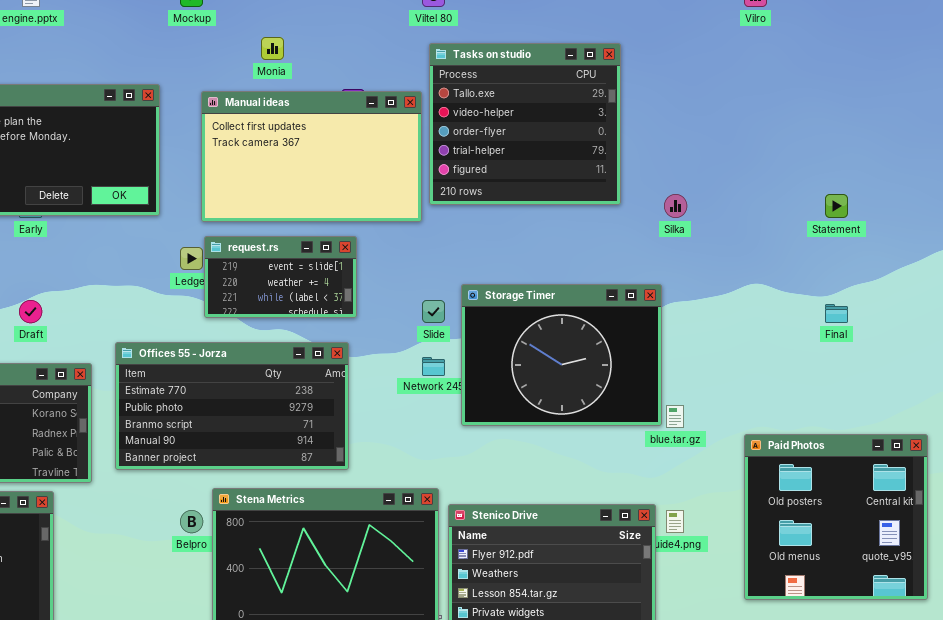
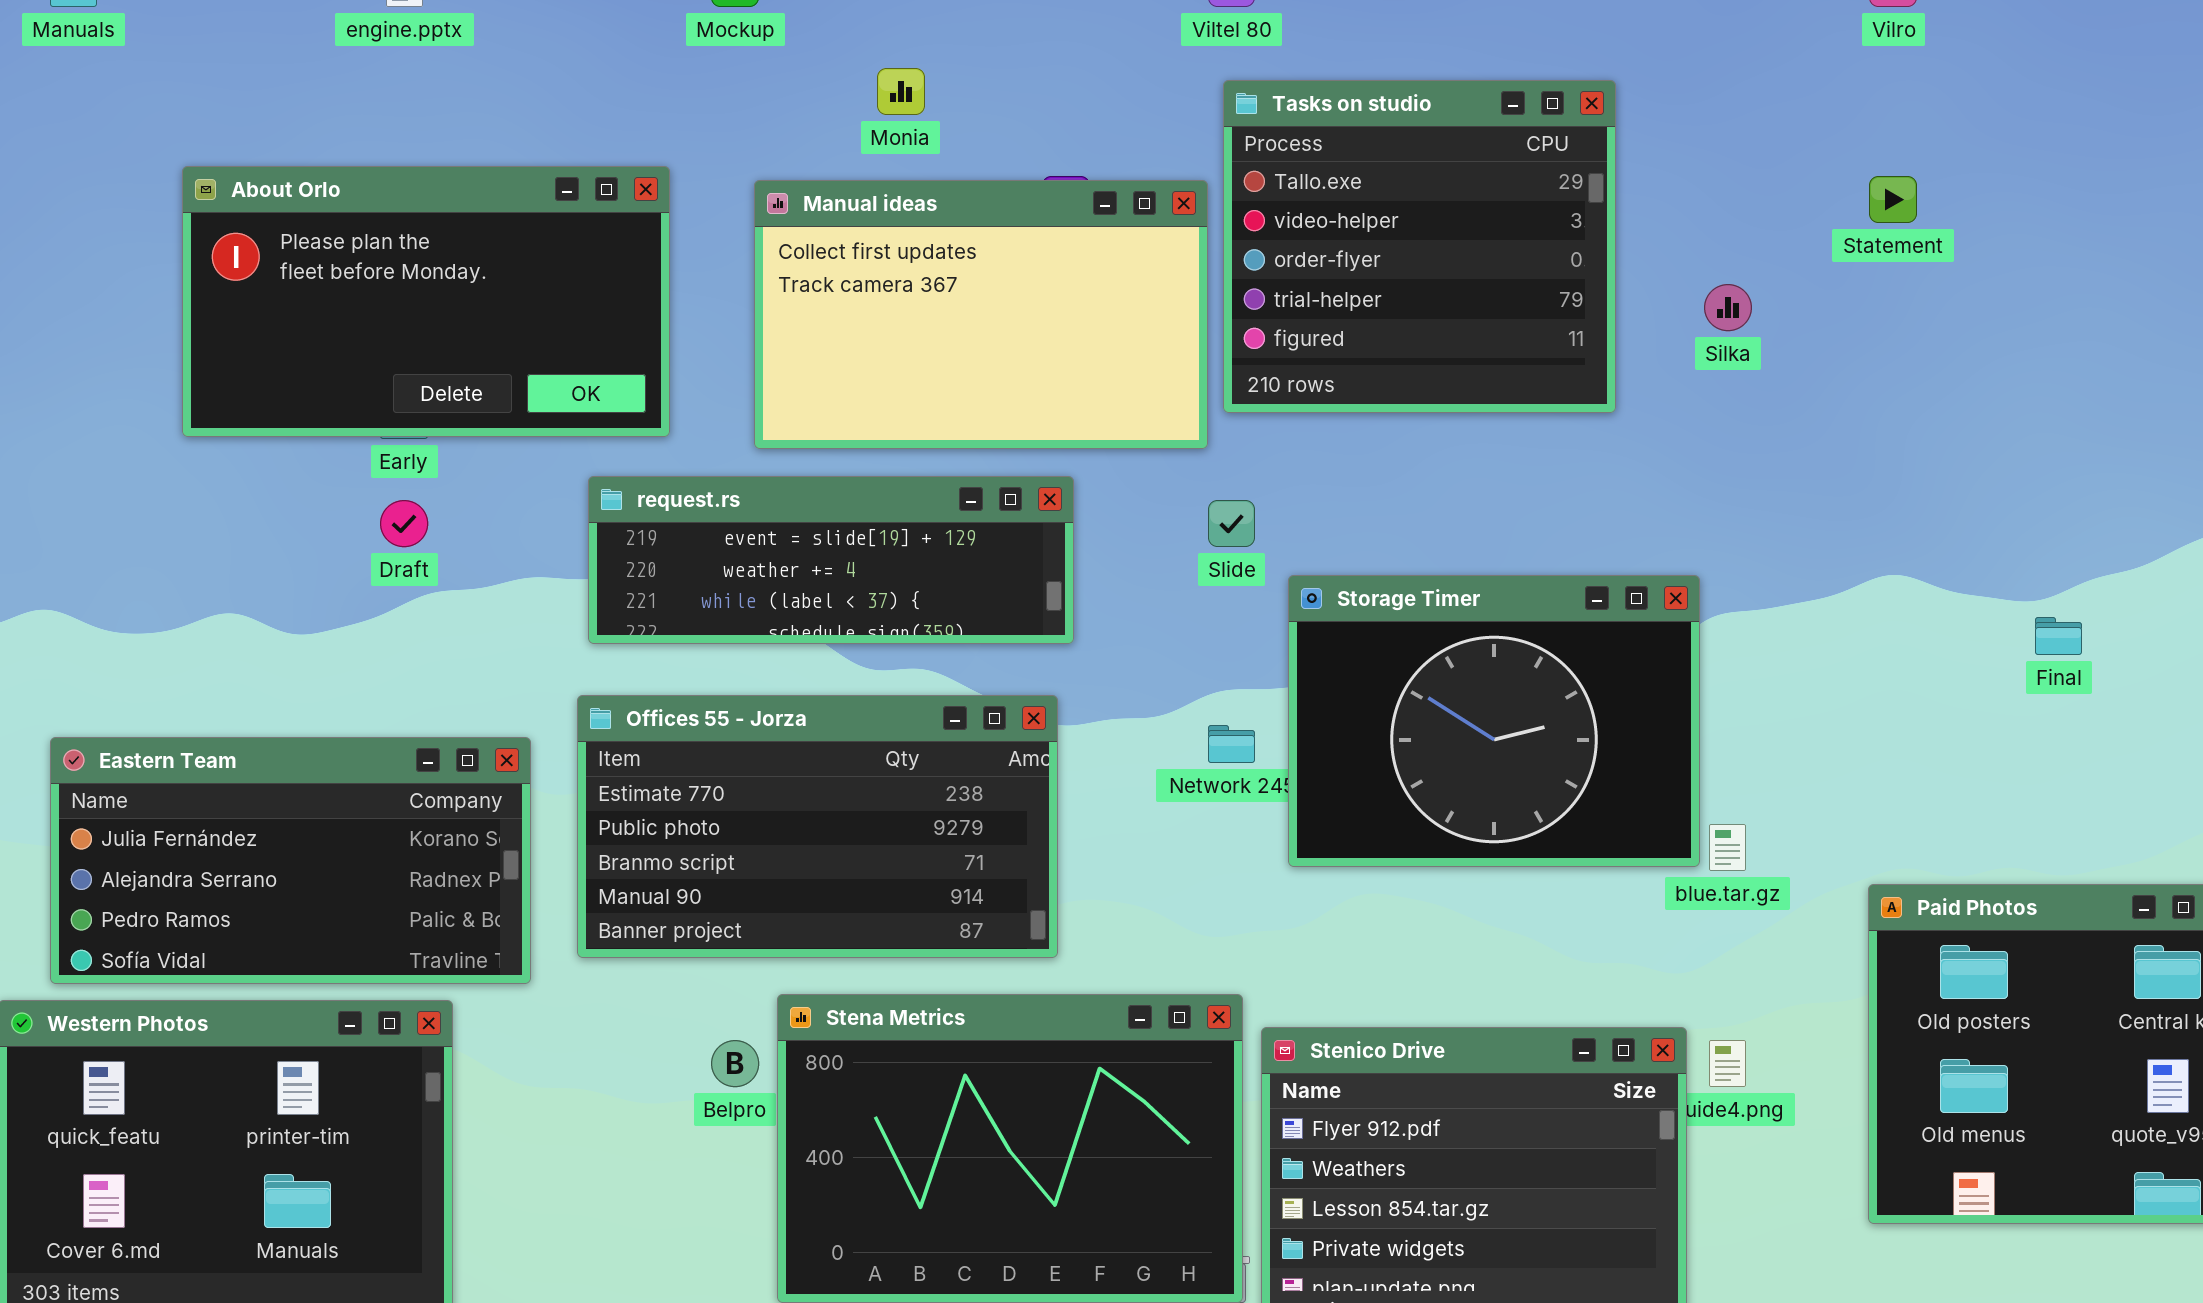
Silka: [664,194,687,218] -> [1704,284,1752,331], moved
Statement: [825,194,848,218] -> [1869,176,1917,223], moved
request.rs: [204,236,357,318] -> [588,476,1074,644], resized
Draft: [19,300,42,323] -> [380,500,428,547], moved
Slide: [422,300,445,323] -> [1208,500,1255,547], moved

